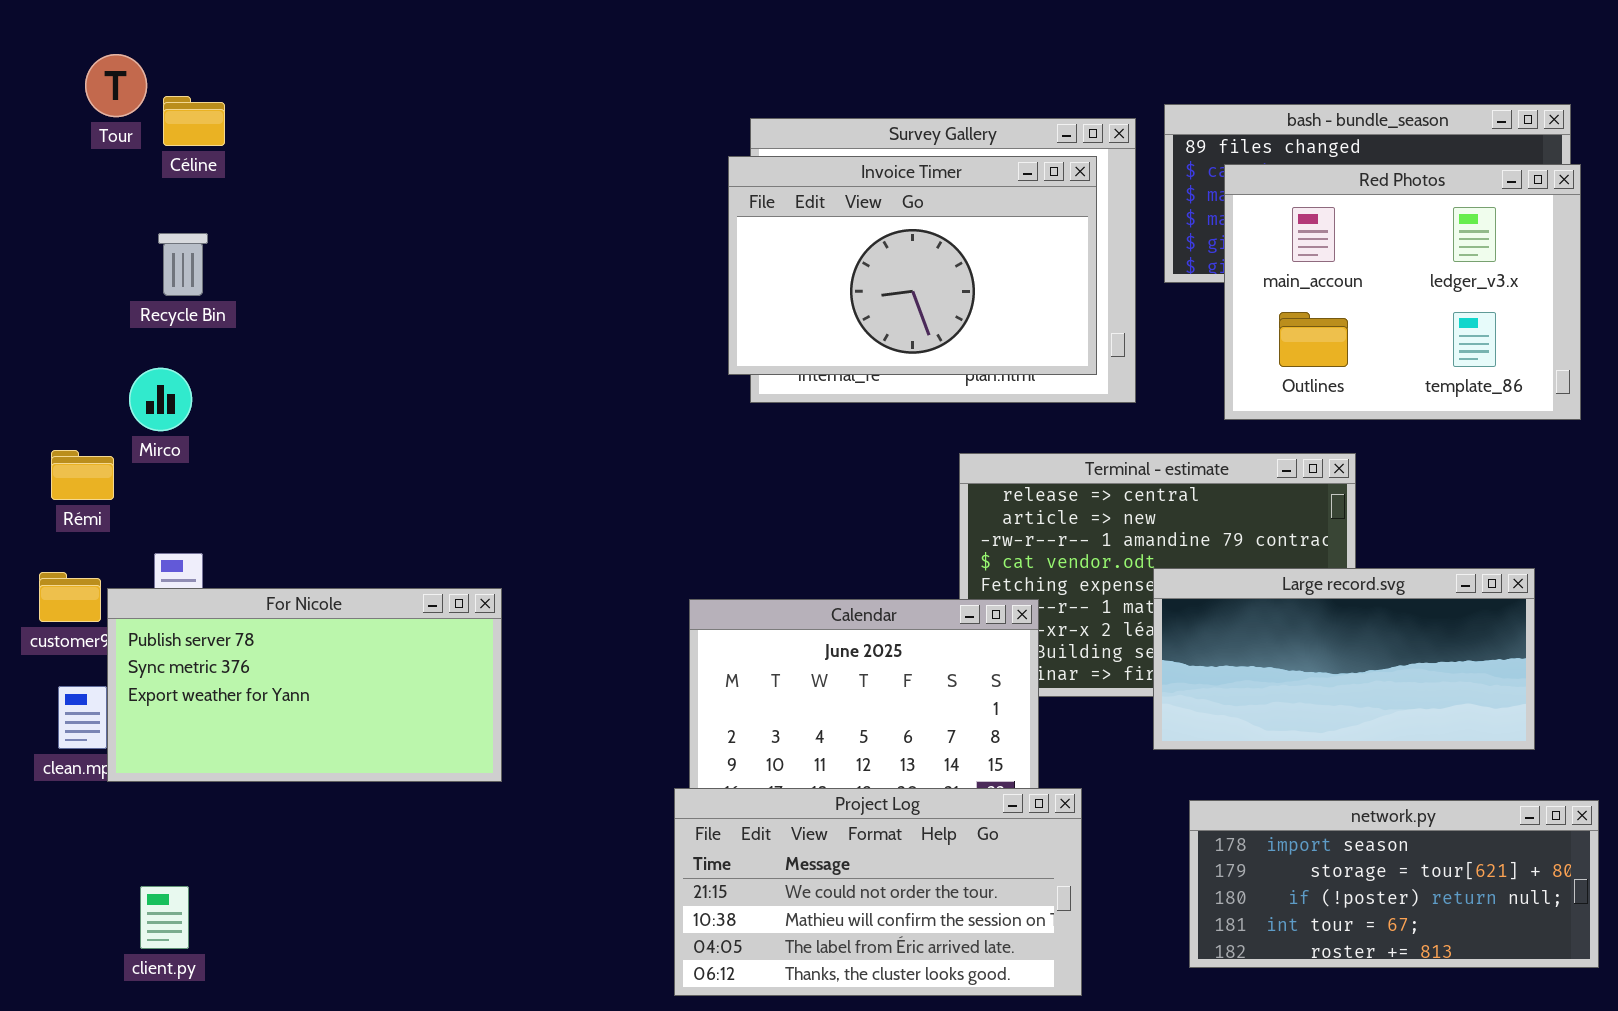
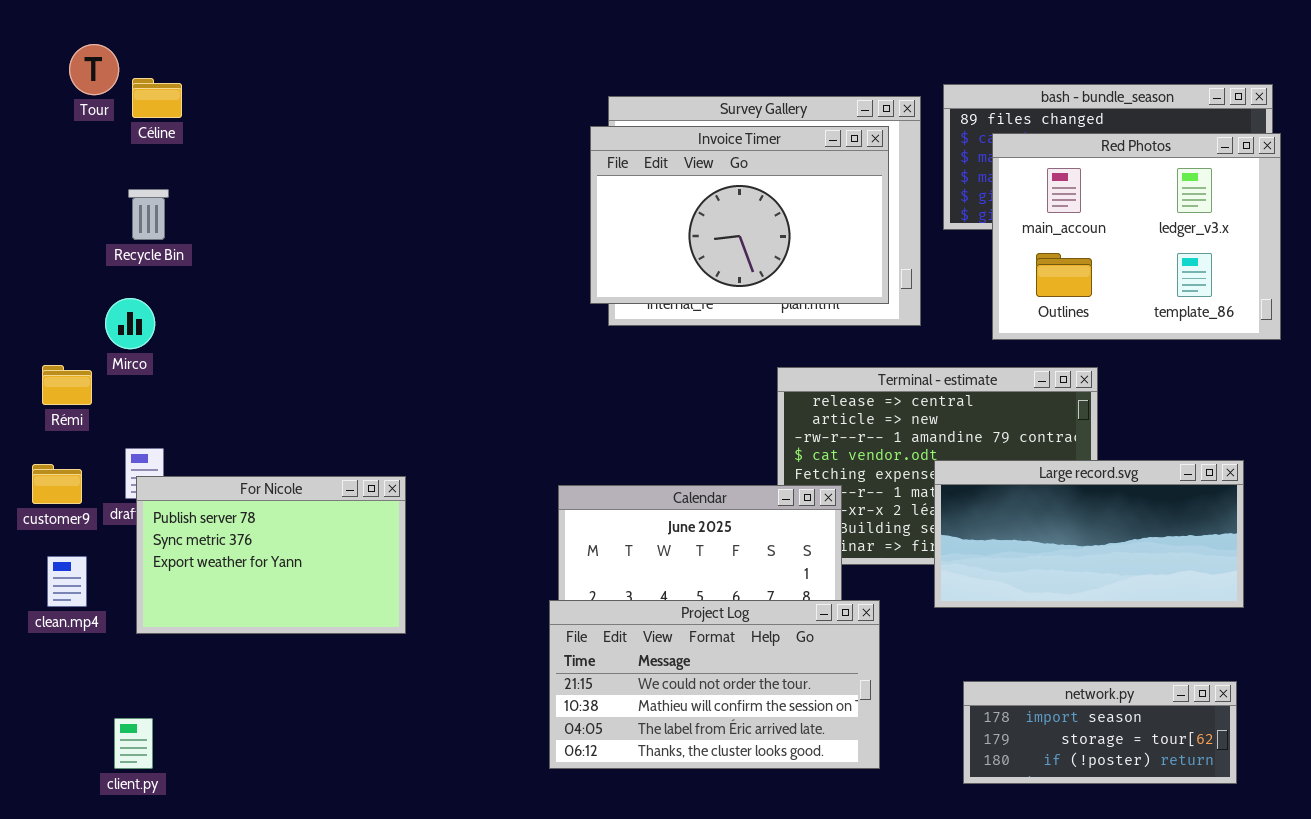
For Nicole: [107,588,502,782] -> [136,476,406,634], resized
Project Log: [674,788,1082,996] -> [549,600,880,769], moved
network.py: [1189,800,1599,968] -> [963,681,1237,784], resized

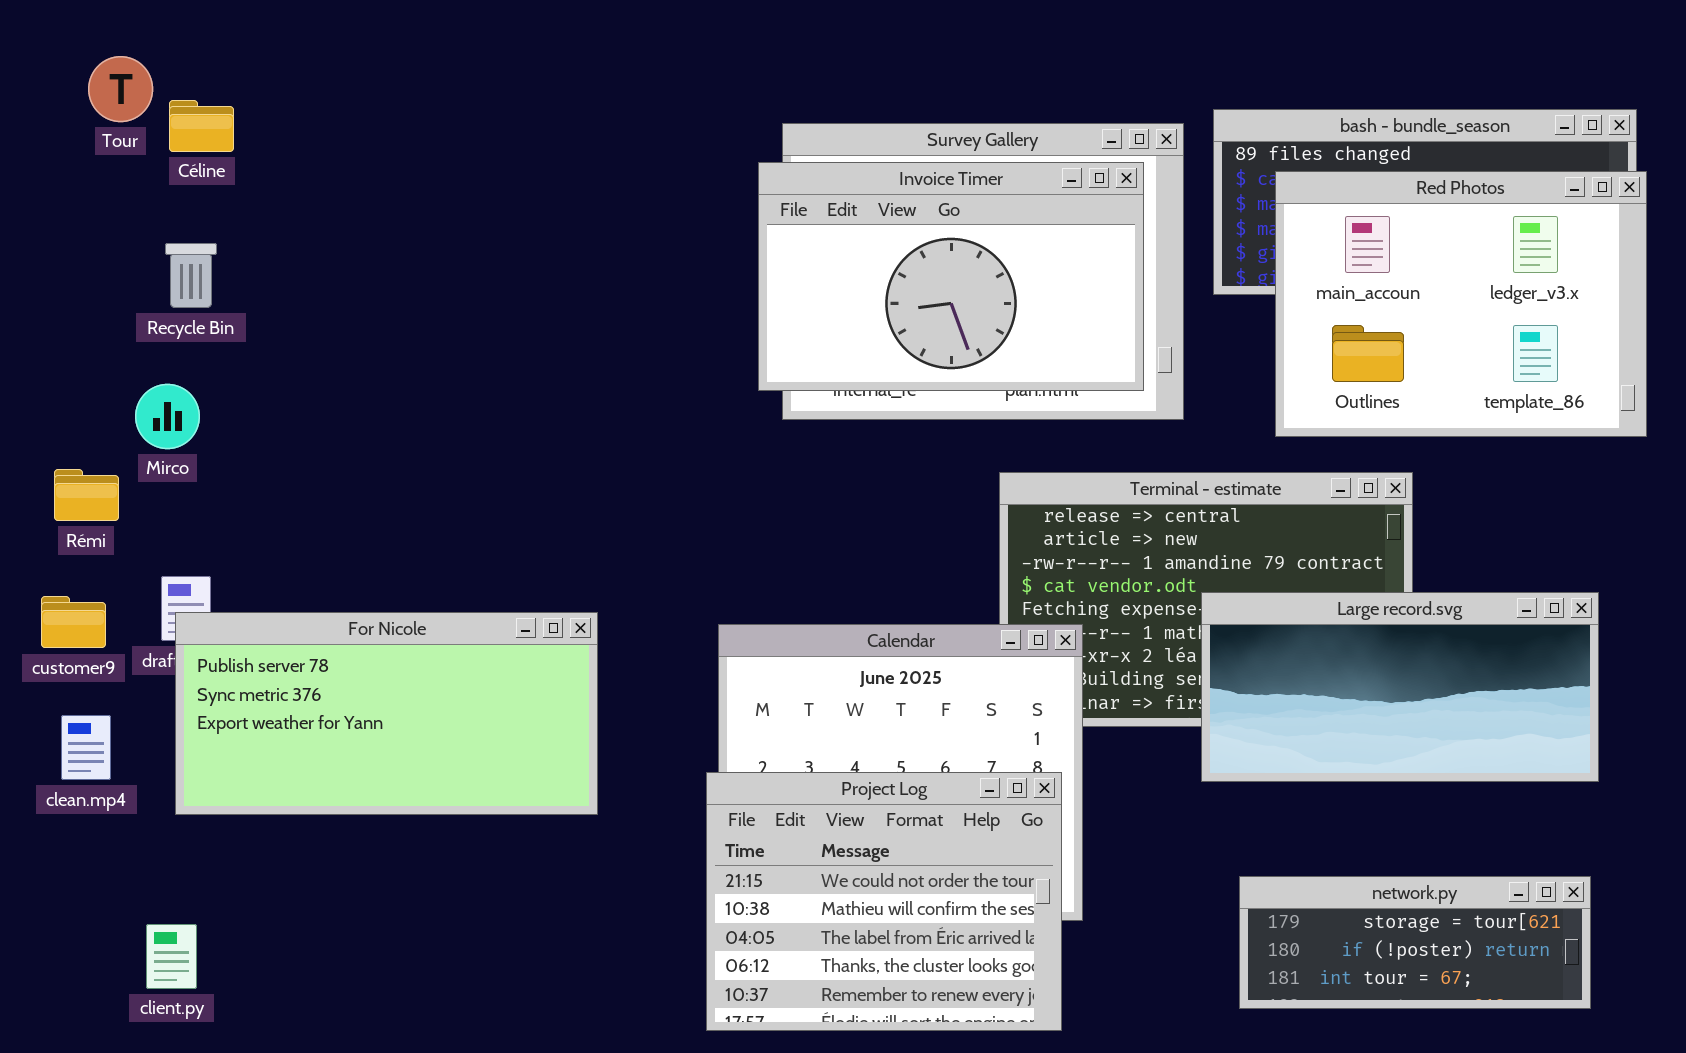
For Nicole: [136,476,406,634] -> [175,612,598,815], resized
Project Log: [549,600,880,769] -> [706,772,1062,1031], resized
network.py: [963,681,1237,784] -> [1239,876,1591,1009], scrolled down 1 row

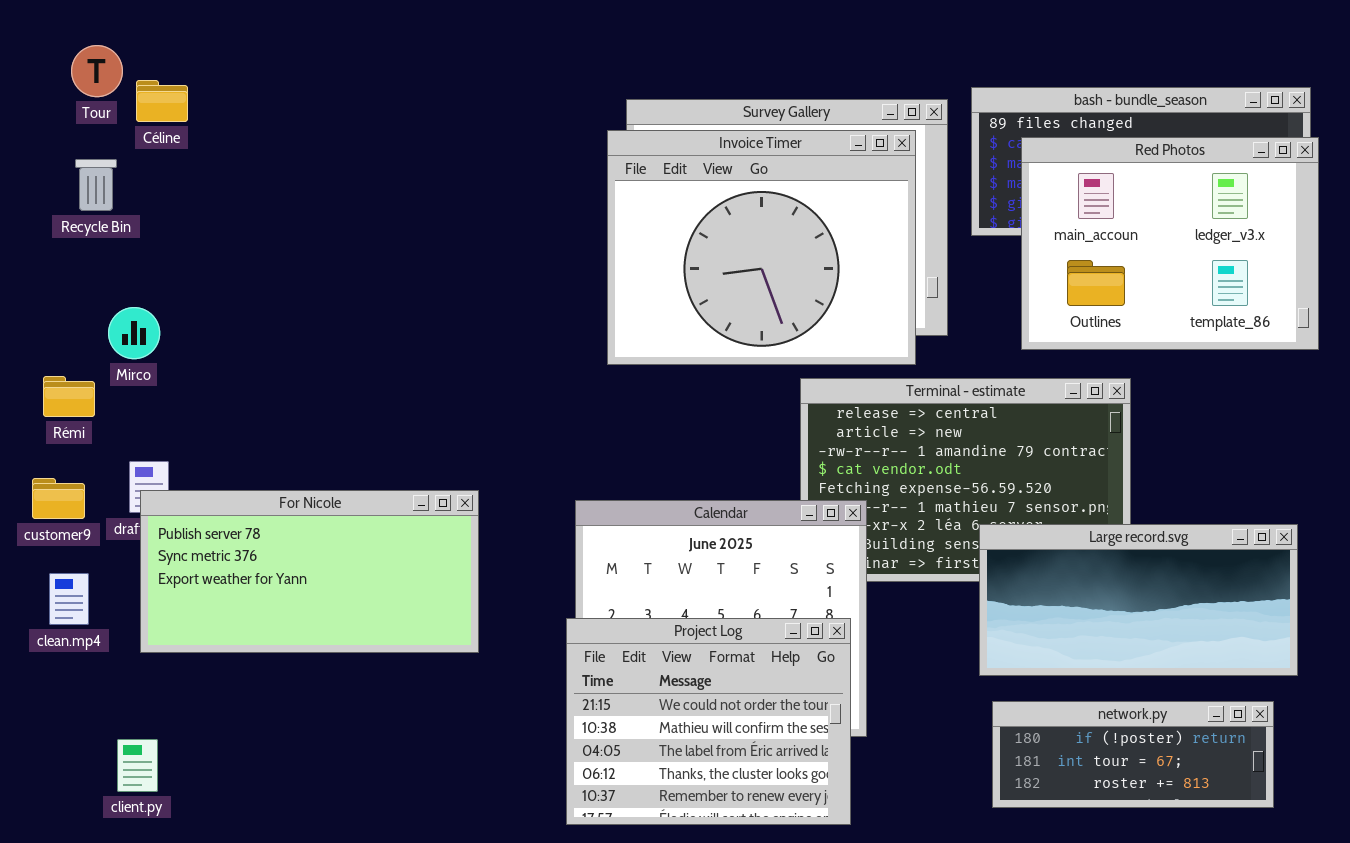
Invoice Timer: [758,162,1144,391] -> [607,130,916,365], resized
Recycle Bin: [165,243,217,308] -> [75,159,117,211], moved
Large record.svg: [1201,592,1599,782] -> [979,524,1298,676], moved
network.py: [1239,876,1591,1009] -> [992,701,1274,808], scrolled down 1 row

